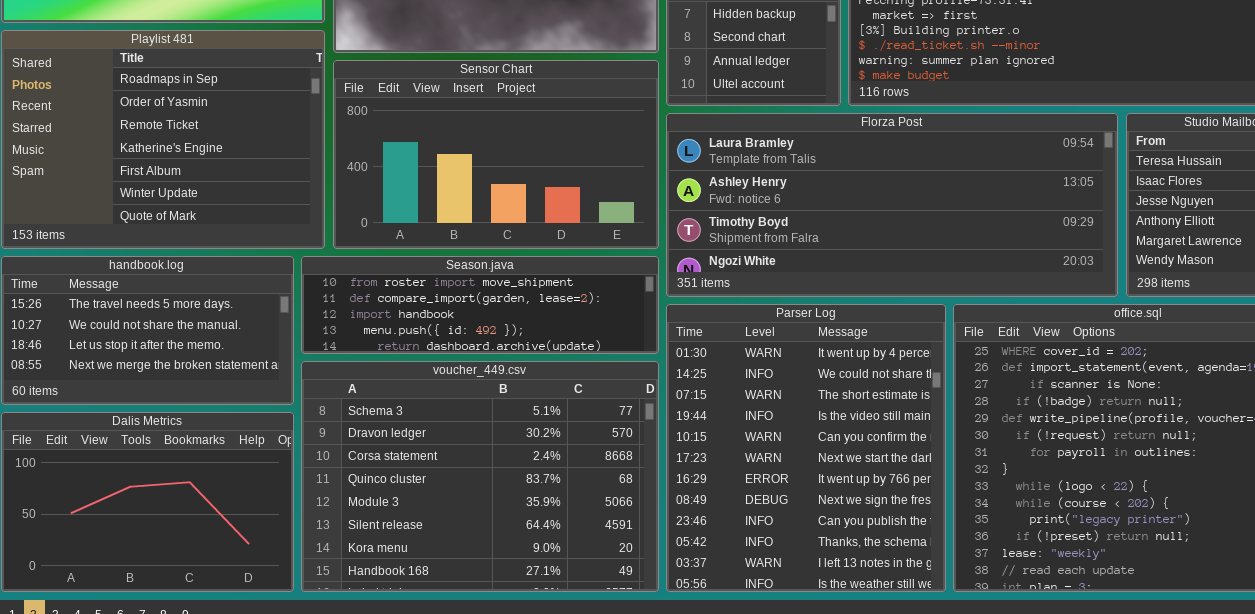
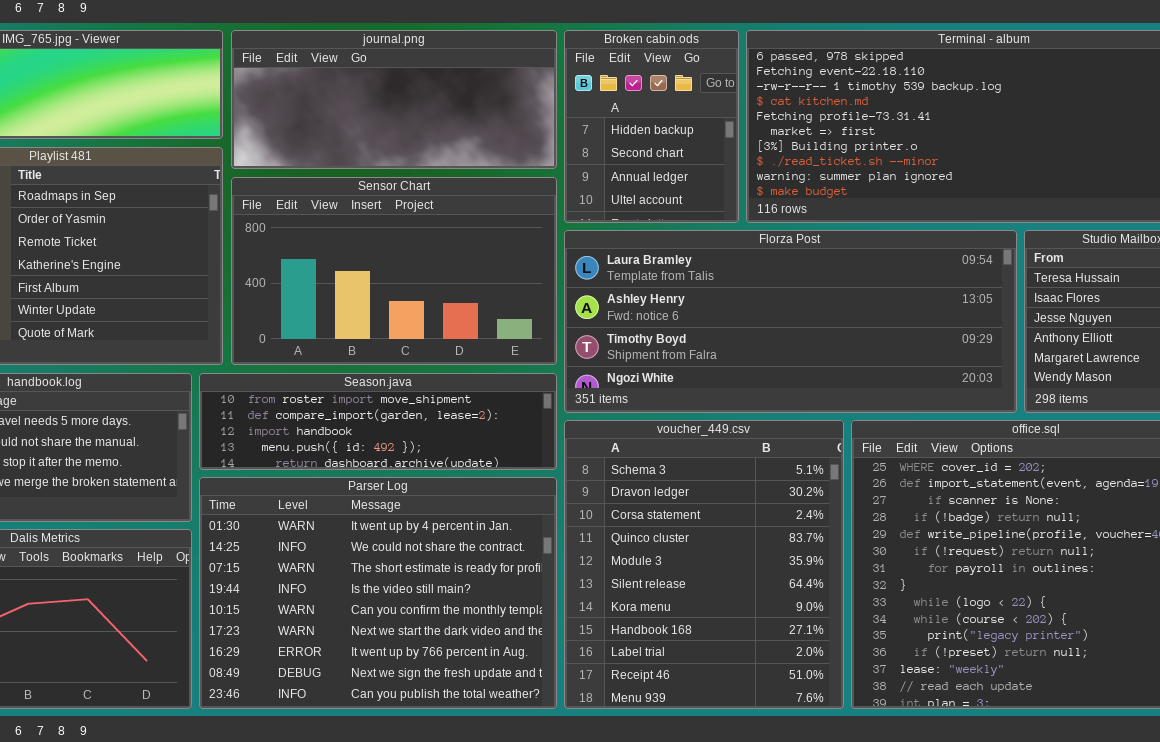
Parser Log: [666,304,946,592] -> [199,477,557,709], moved, resized
voucher_449.csv: [301,361,659,592] -> [564,420,844,709], moved, resized

